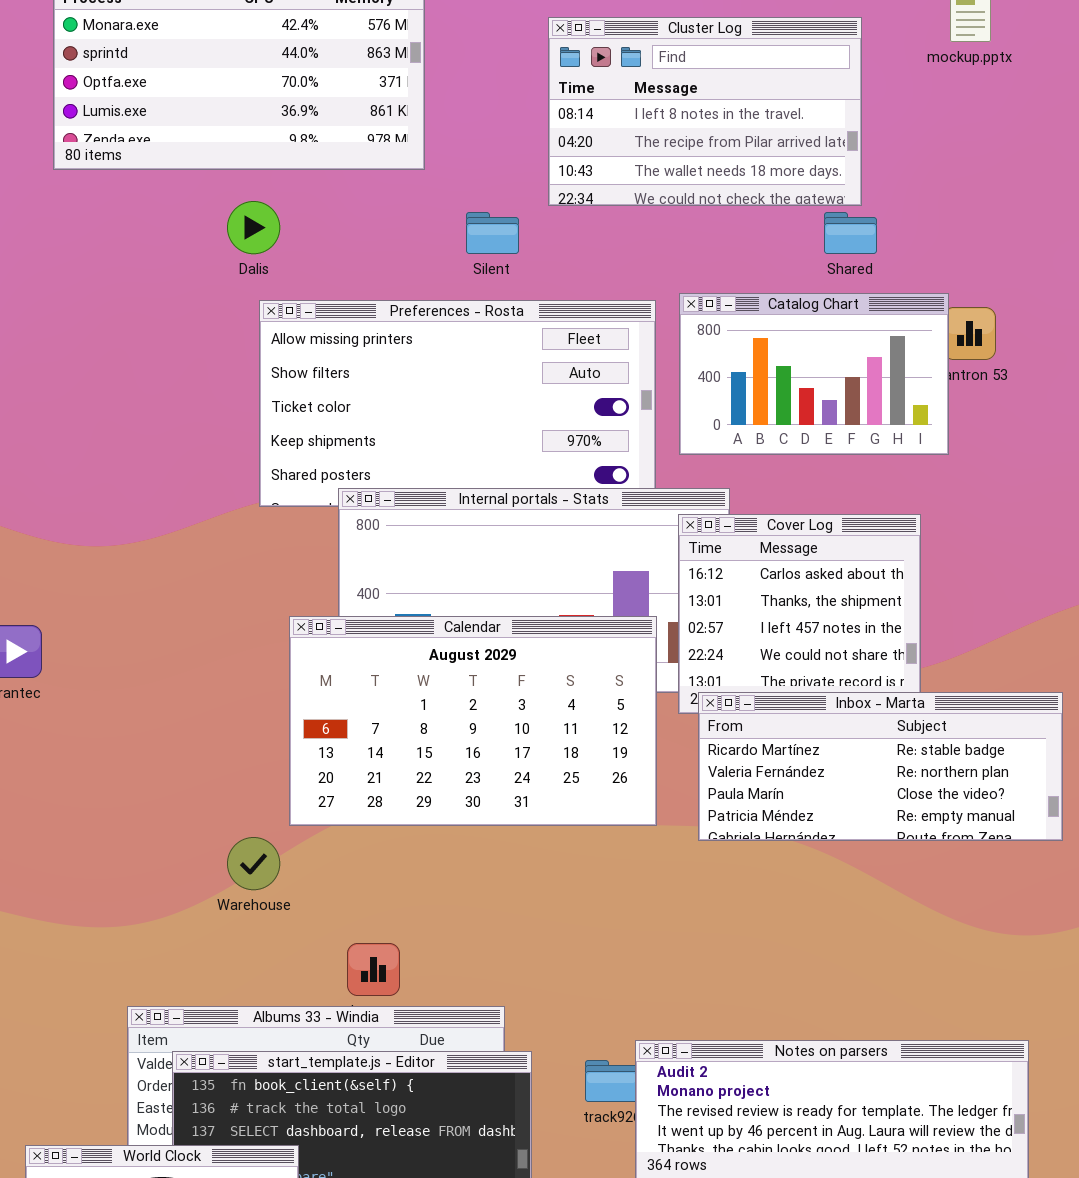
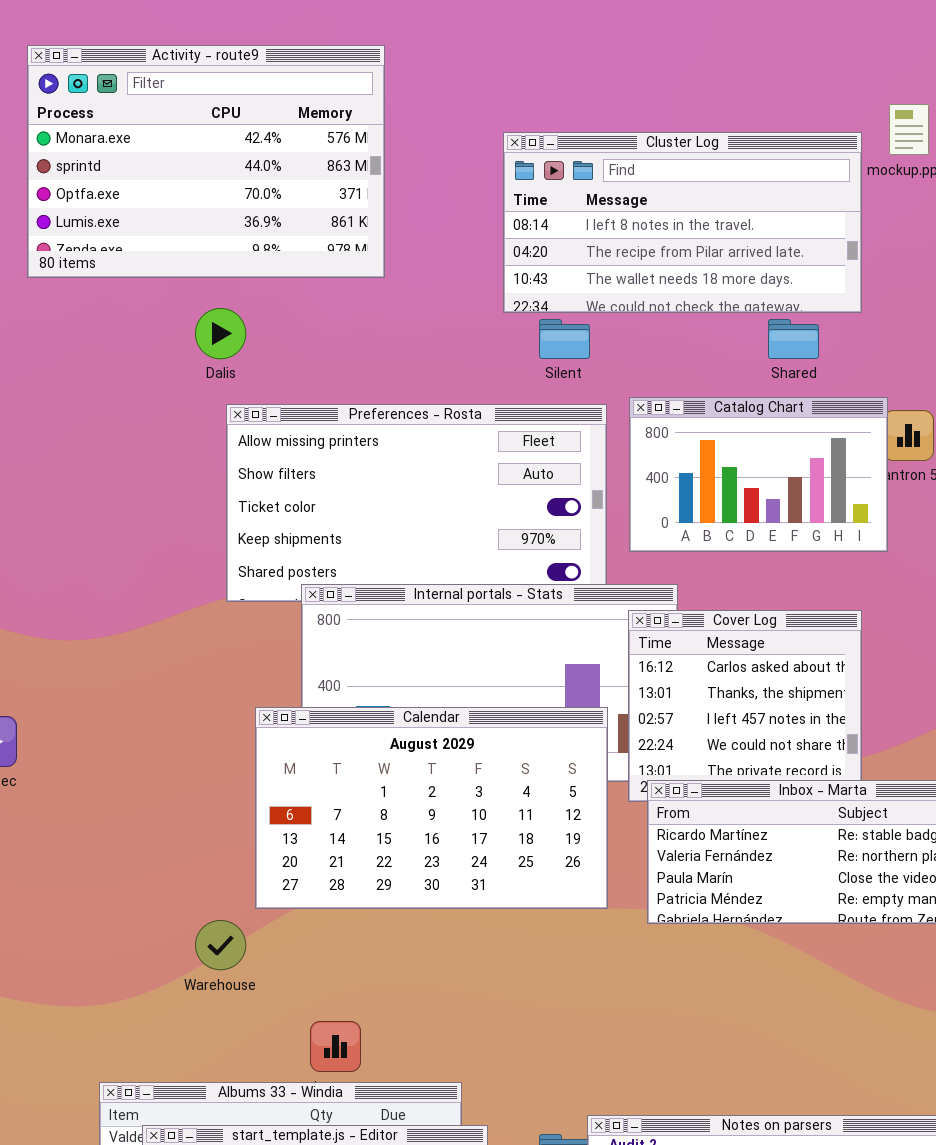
Cluster Log: [548,17,862,206] -> [503,132,862,313], resized
Silent: [466,212,519,254] -> [539,319,590,359], moved

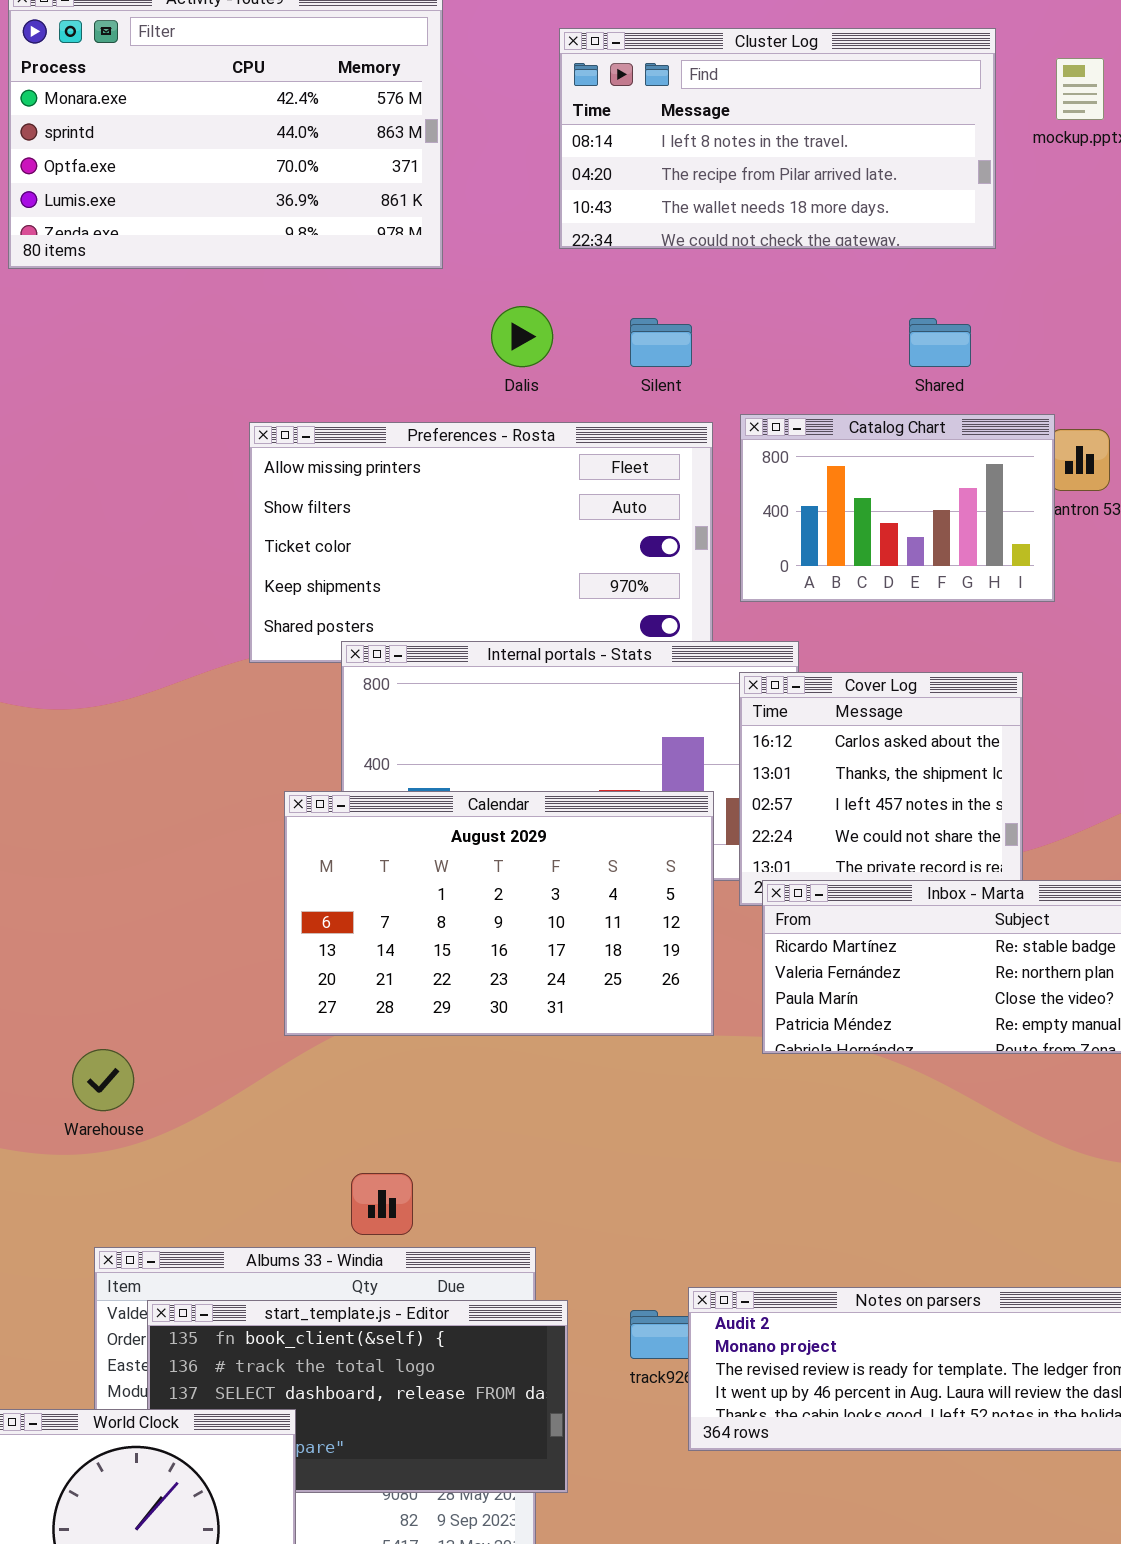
Cluster Log: [503,132,862,313] -> [559,28,996,249], moved
Dalis: [195,308,246,359] -> [491,306,553,367], moved
Warehouse: [195,920,246,970] -> [72,1049,134,1111], moved

